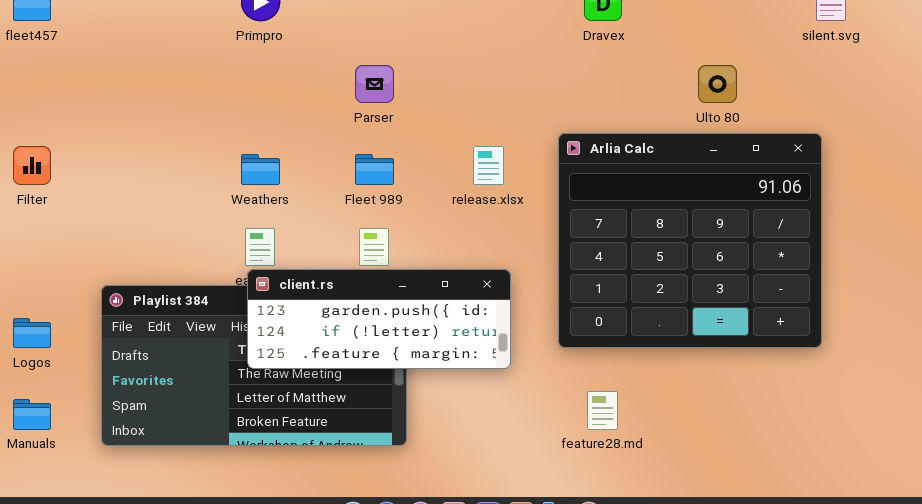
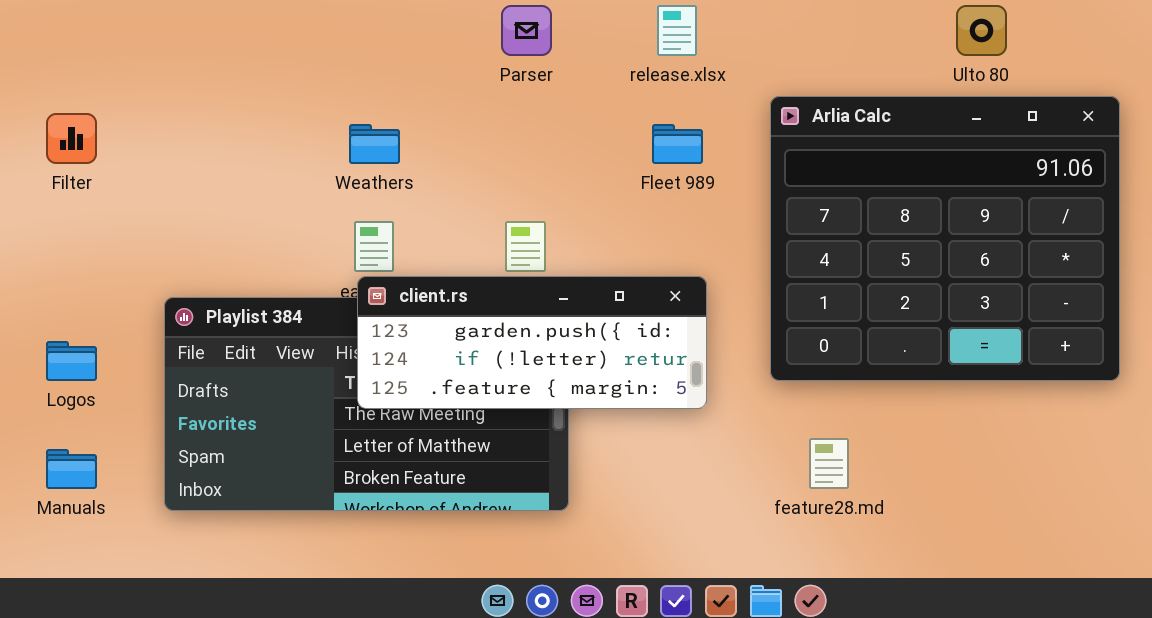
release.xlsx: [473,146,504,185] -> [657,5,697,56], moved
Fleet 989: [355,154,394,185] -> [652,124,703,164], moved

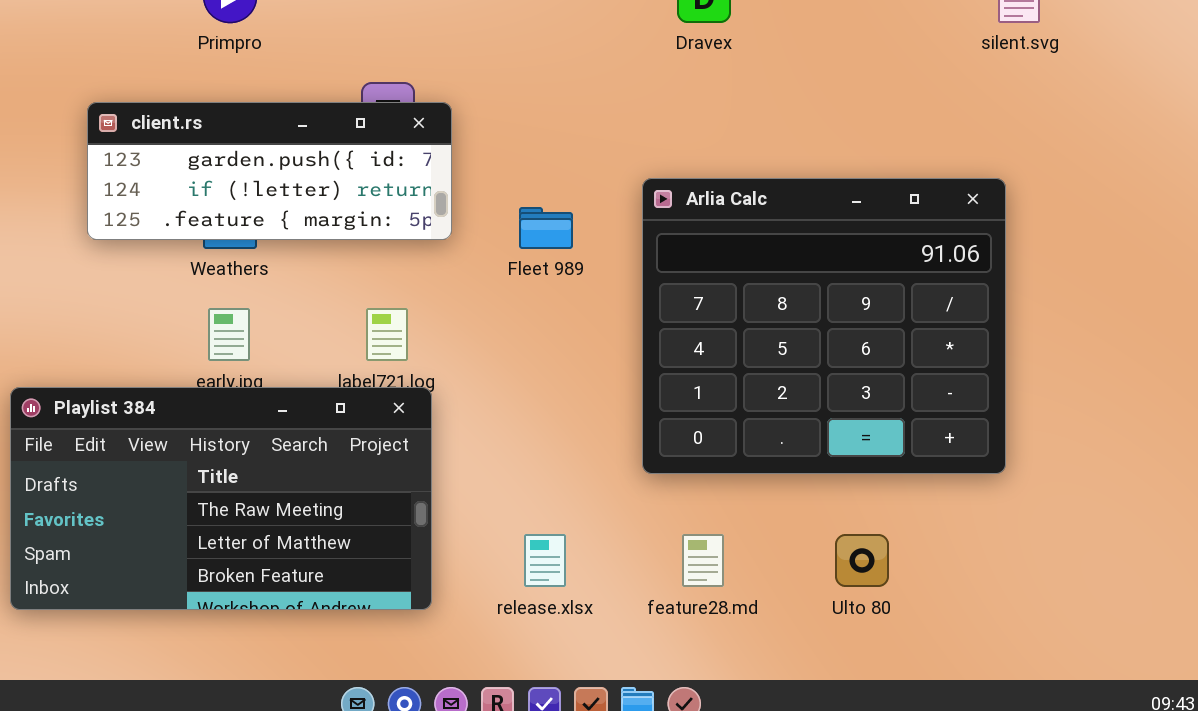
release.xlsx: [657,5,697,56] -> [524,534,566,587], moved
Ulto 80: [956,5,1007,56] -> [835,534,889,587], moved
client.rs: [357,276,707,409] -> [87,102,452,240], moved

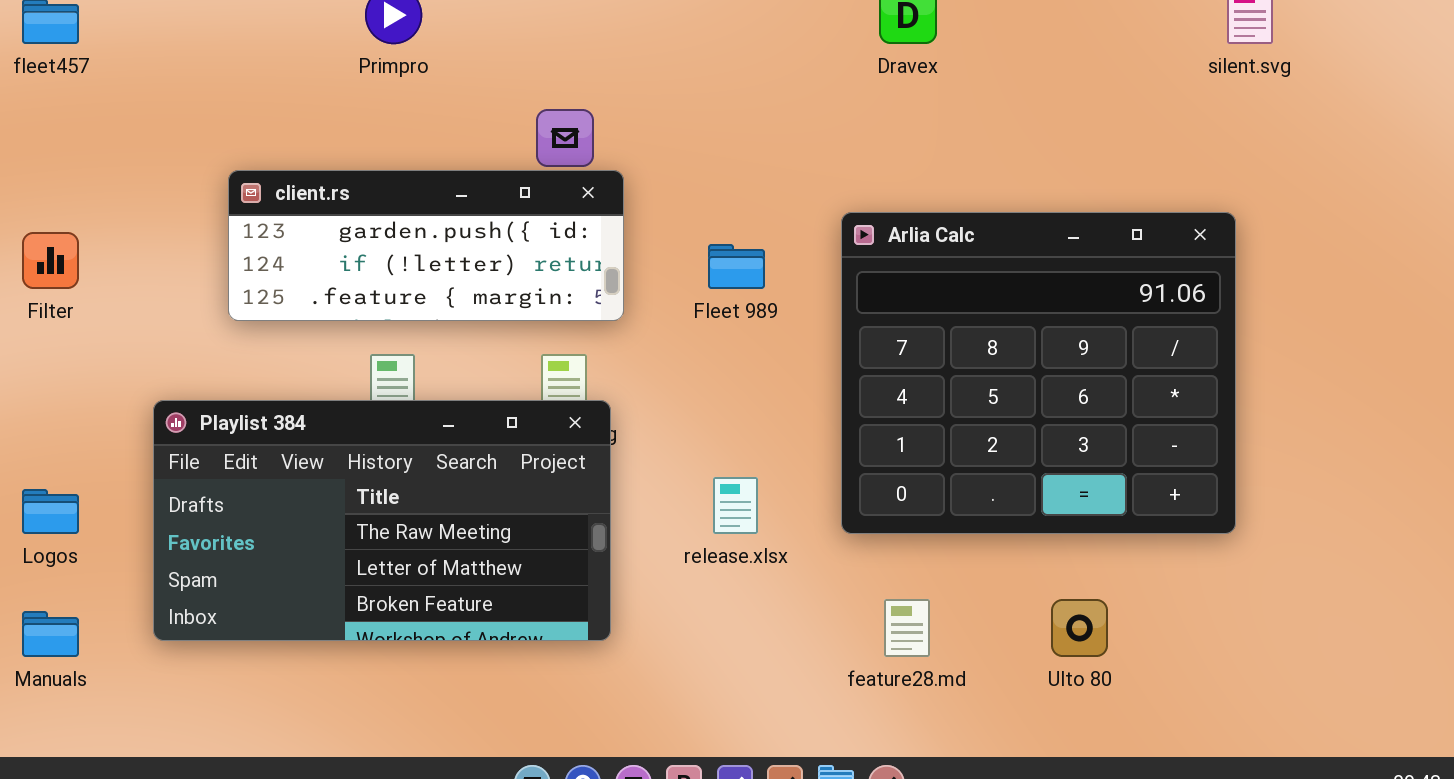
client.rs: [87,102,452,240] -> [228,170,624,321], moved
Playlist 384: [10,387,432,610] -> [153,400,611,641], moved
release.xlsx: [524,534,566,587] -> [713,477,758,534], moved

